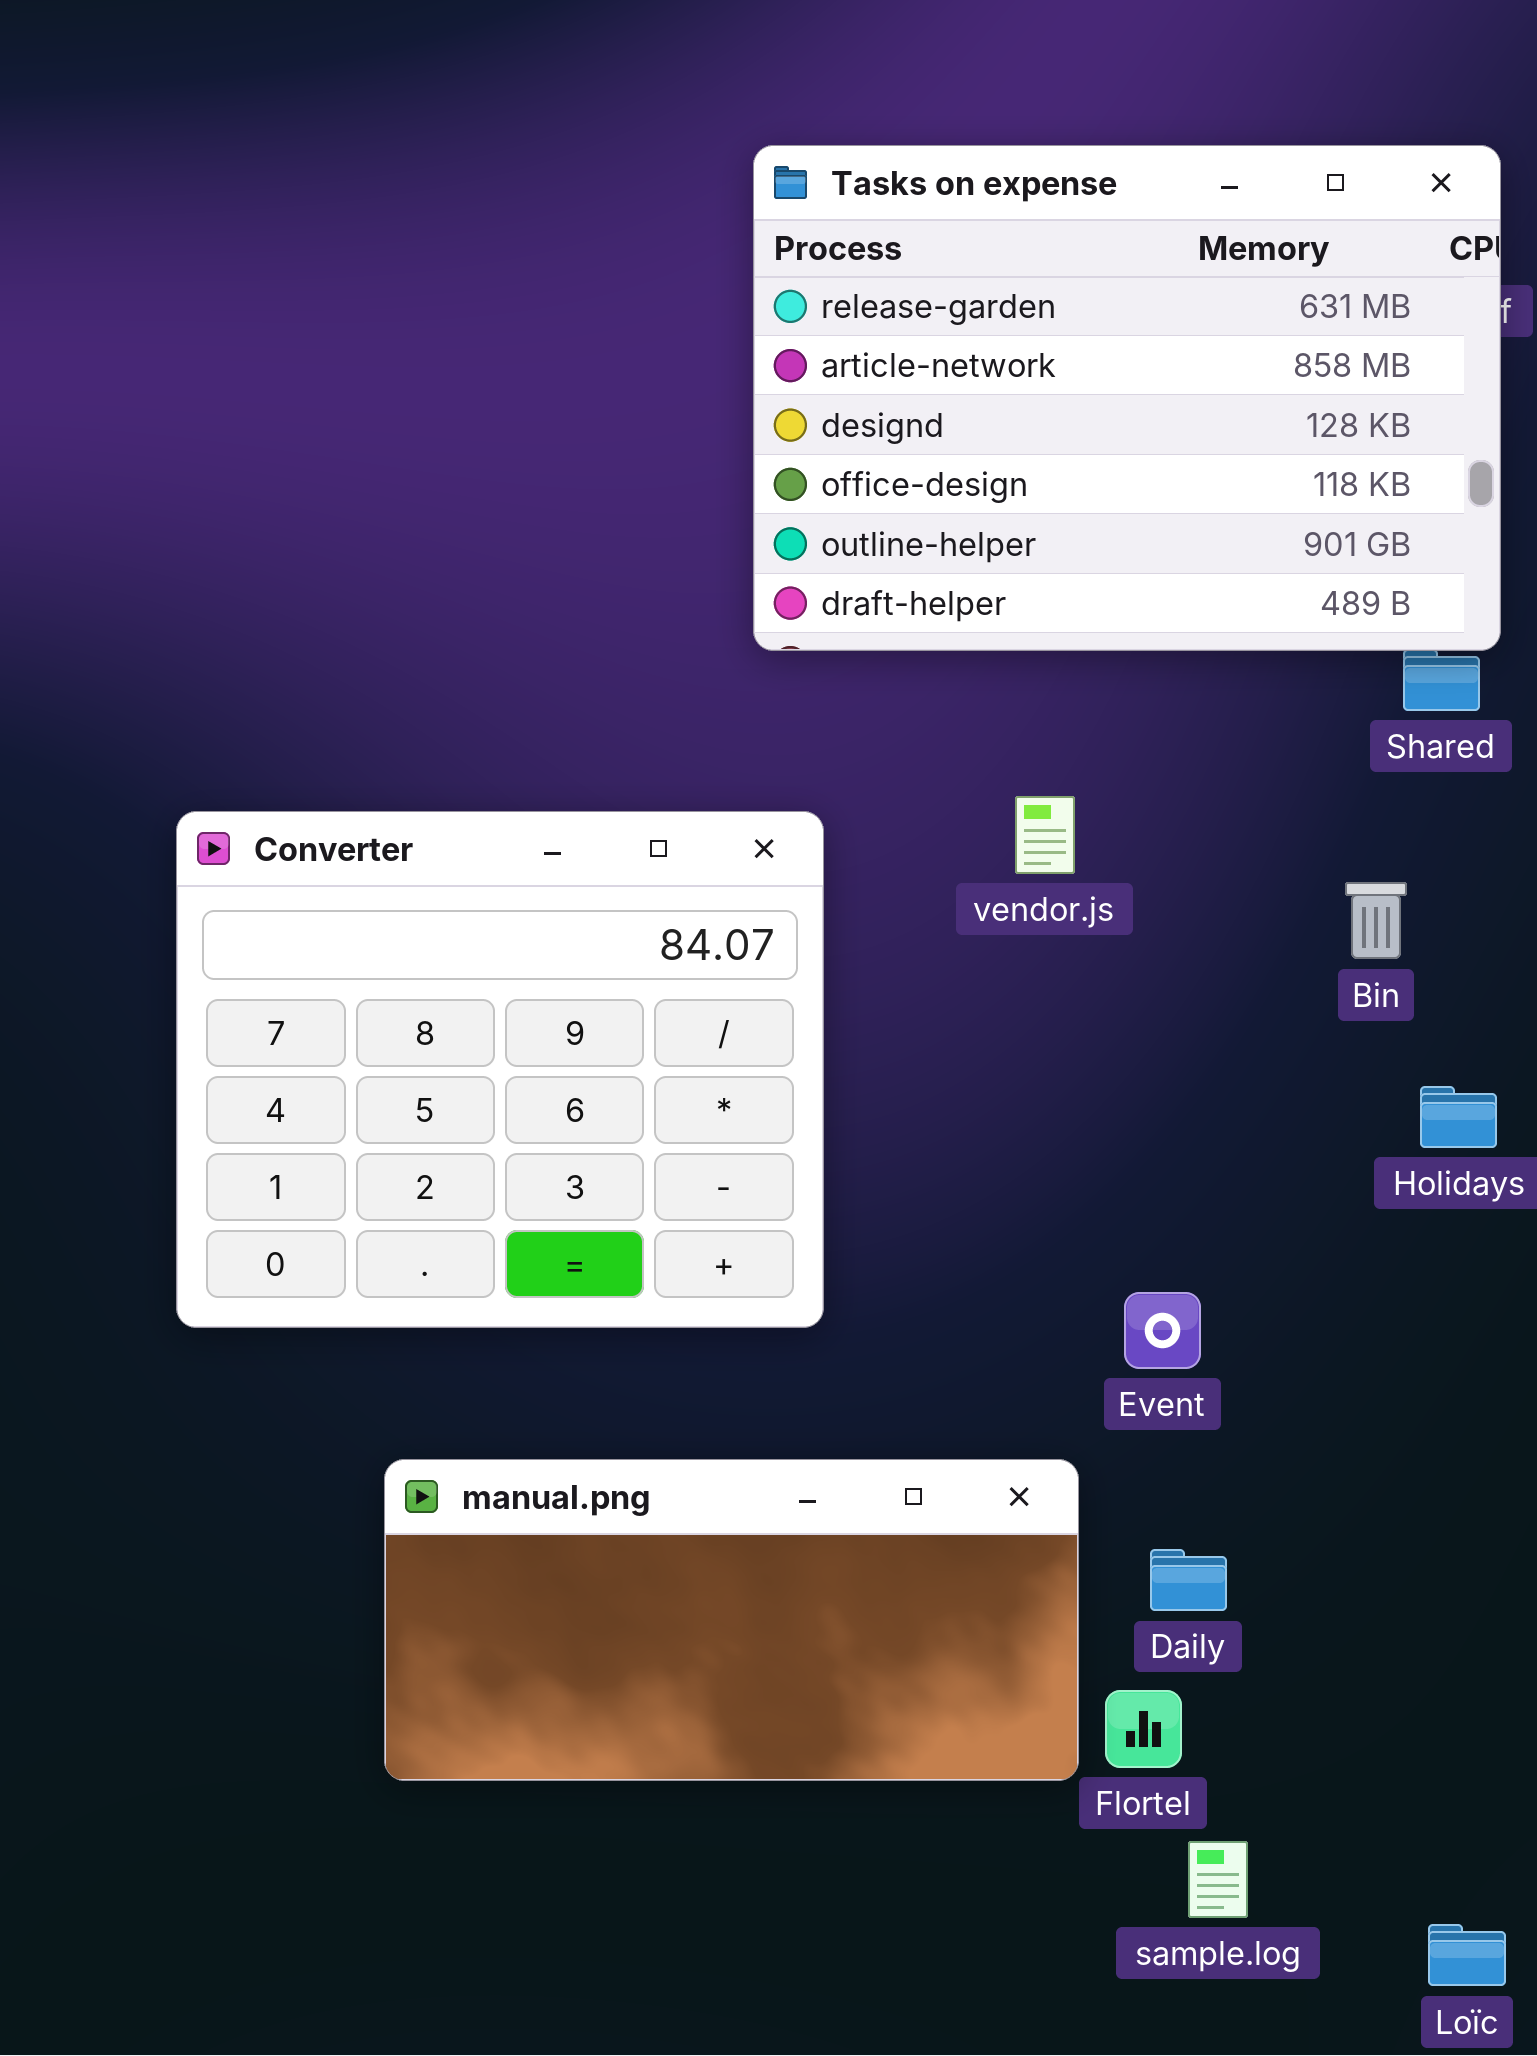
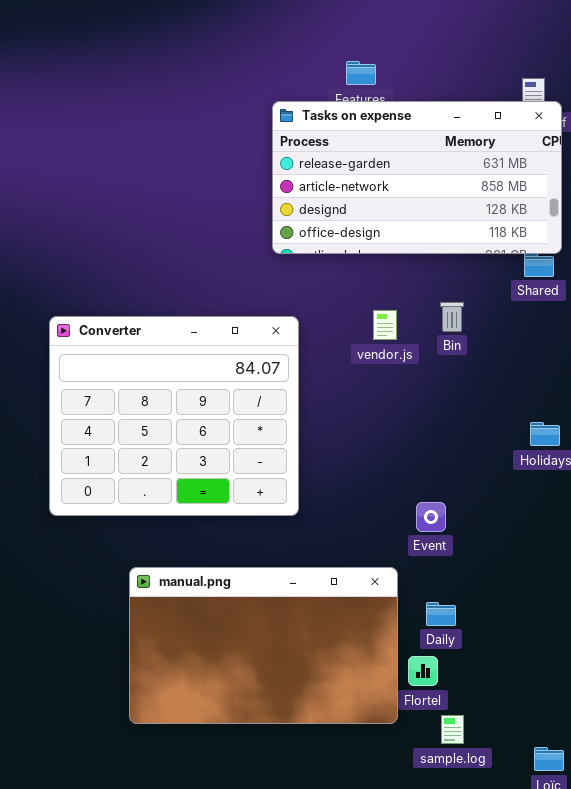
Tasks on expense: [753,145,1501,651] -> [272,101,562,254], resized
Bin: [1345,882,1407,959] -> [440,302,464,332], moved
manual.png: [384,1459,1079,1781] -> [129,567,398,724], resized

